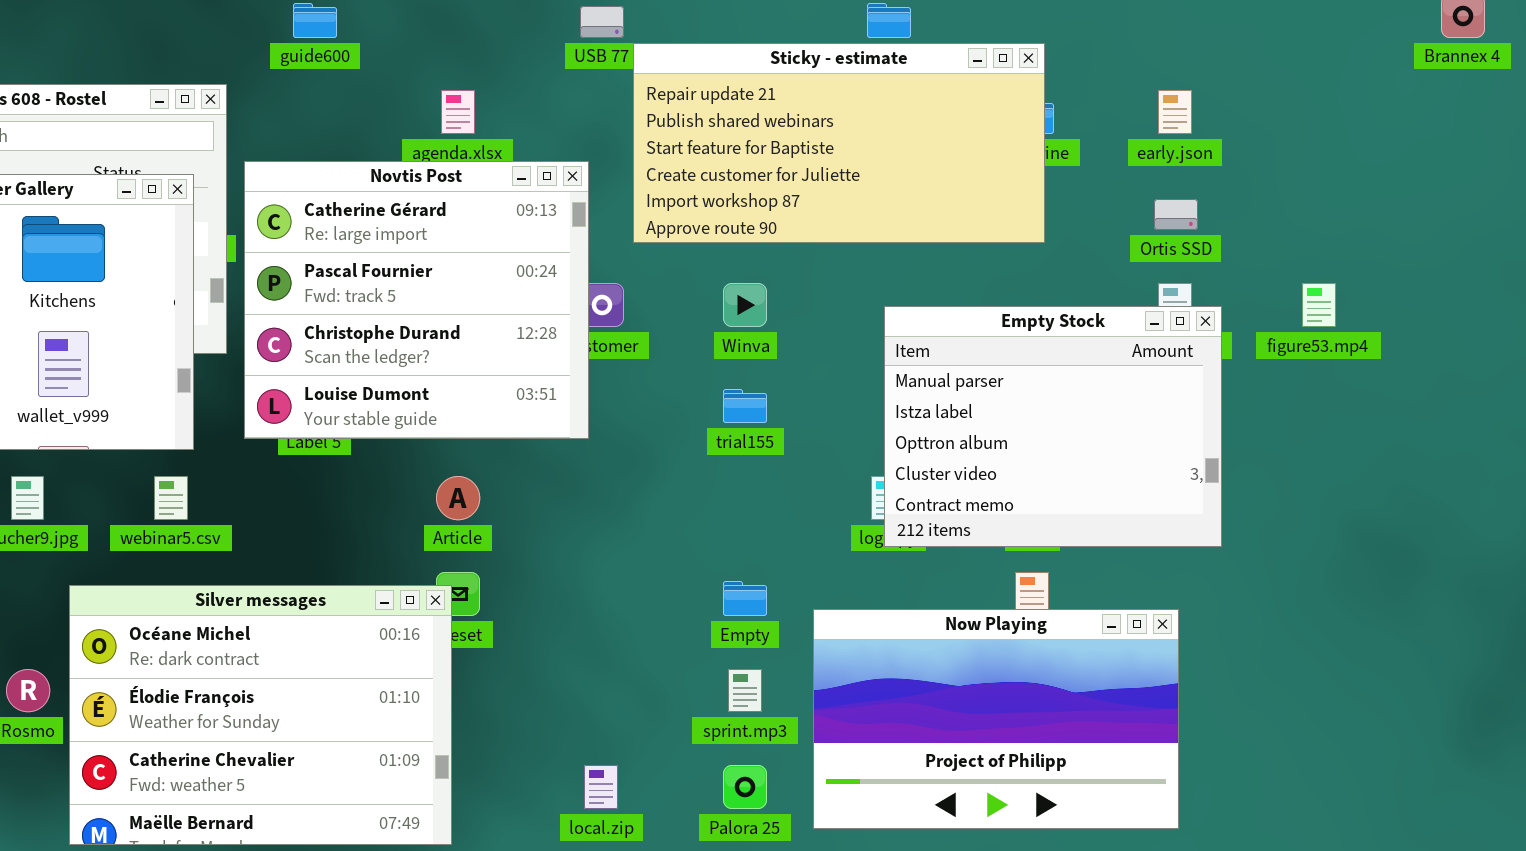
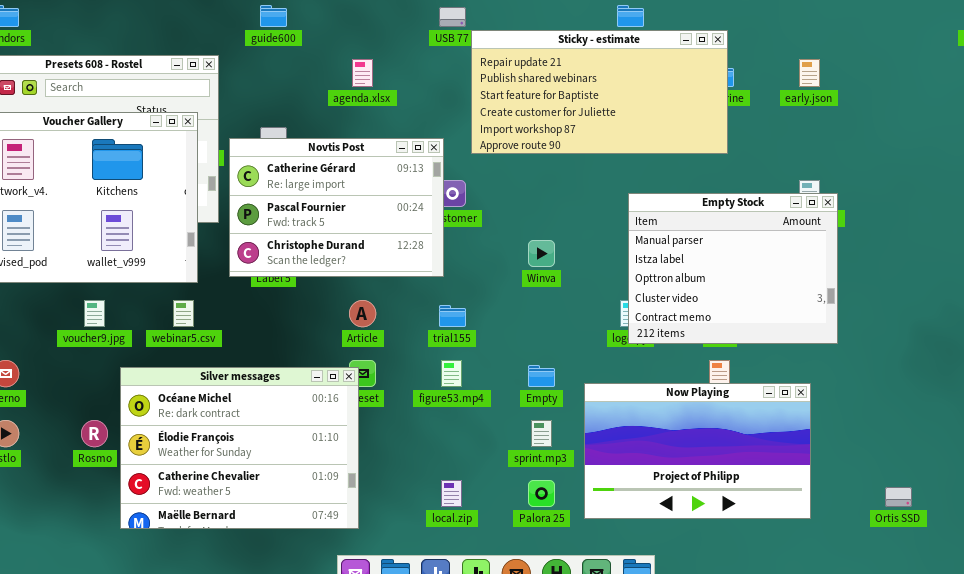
Novtis Post: [244,161,589,439] -> [229,138,444,277], resized
Ortis SSD: [1154,199,1198,230] -> [885,487,912,507], moved
Winva: [723,283,767,327] -> [528,240,555,267], moved
figure53.mp4: [1302,283,1336,327] -> [441,360,462,387], moved
trial155: [723,389,767,423] -> [439,305,466,327], moved

